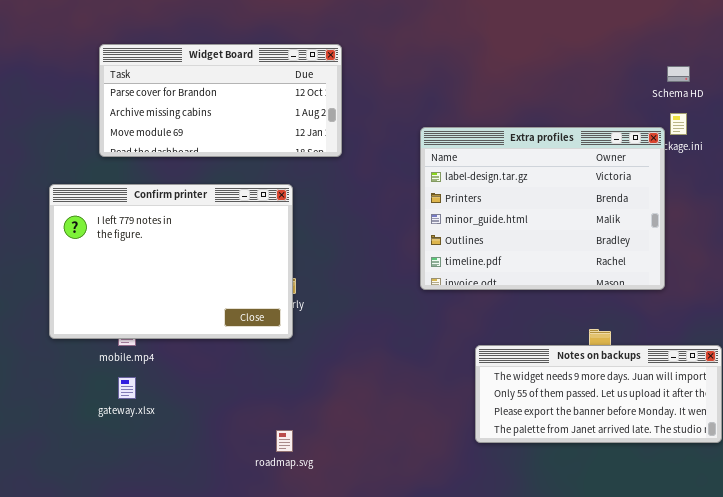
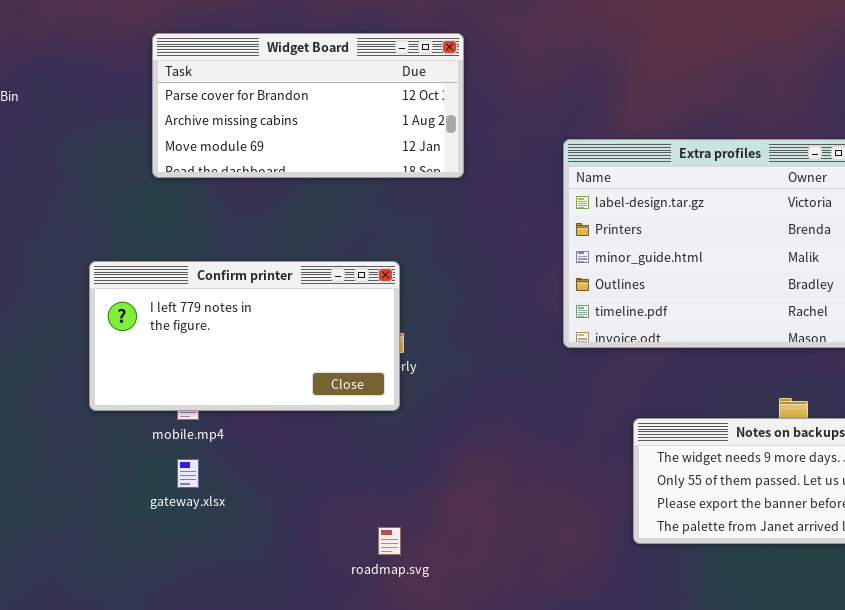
Confirm printer: [49,184,293,339] -> [89,261,400,411], resized

